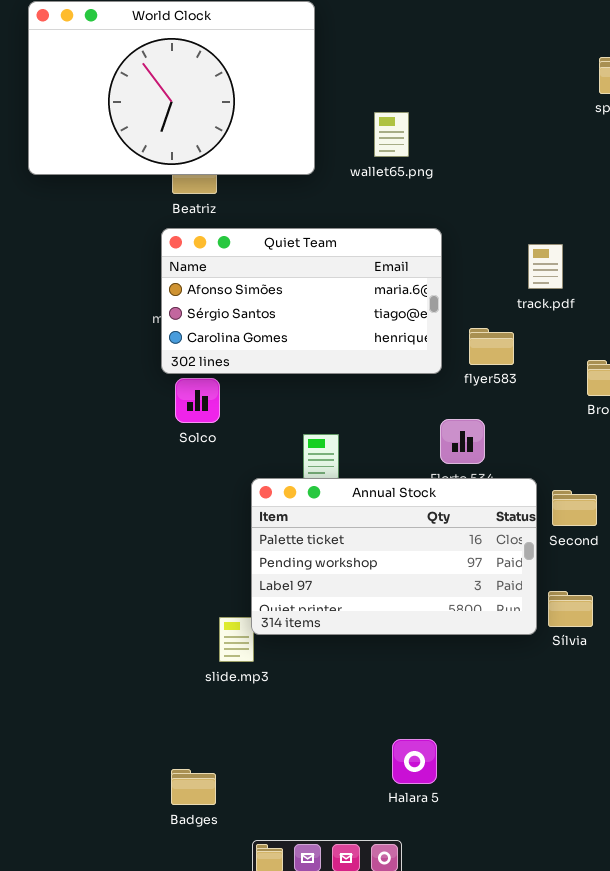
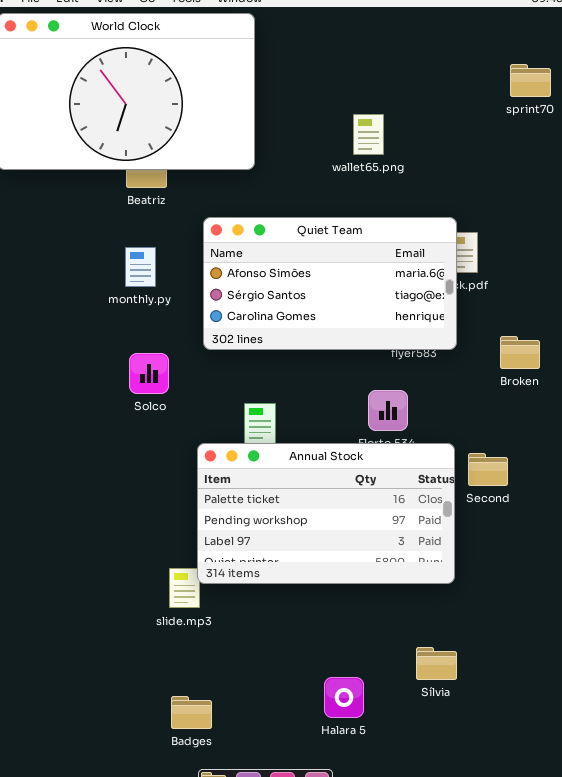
wallet65.png: [374,112,409,157] -> [353,114,384,155], moved
Quiet Team: [161,228,442,374] -> [203,217,457,350], moved
Sílvia: [548,591,593,627] -> [416,647,457,680], moved
Badges: [171,769,216,805] -> [171,696,212,729], moved

